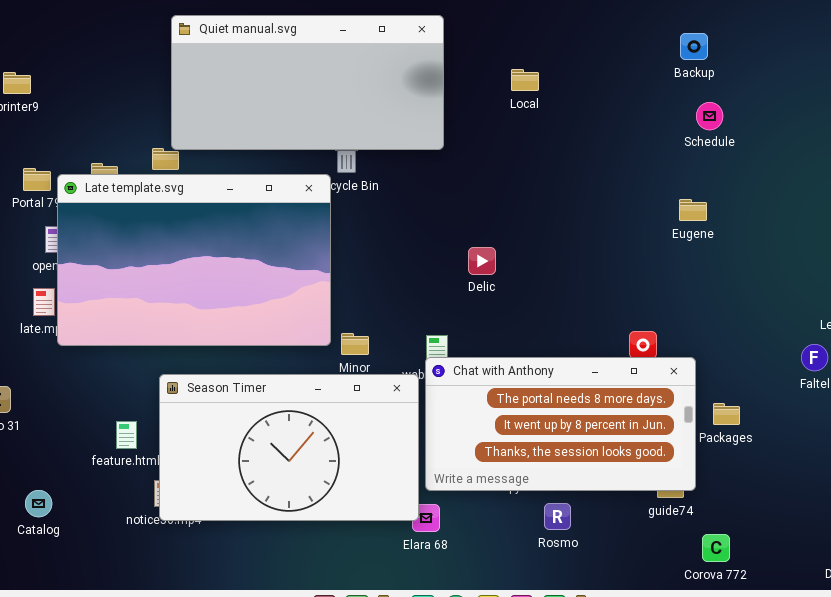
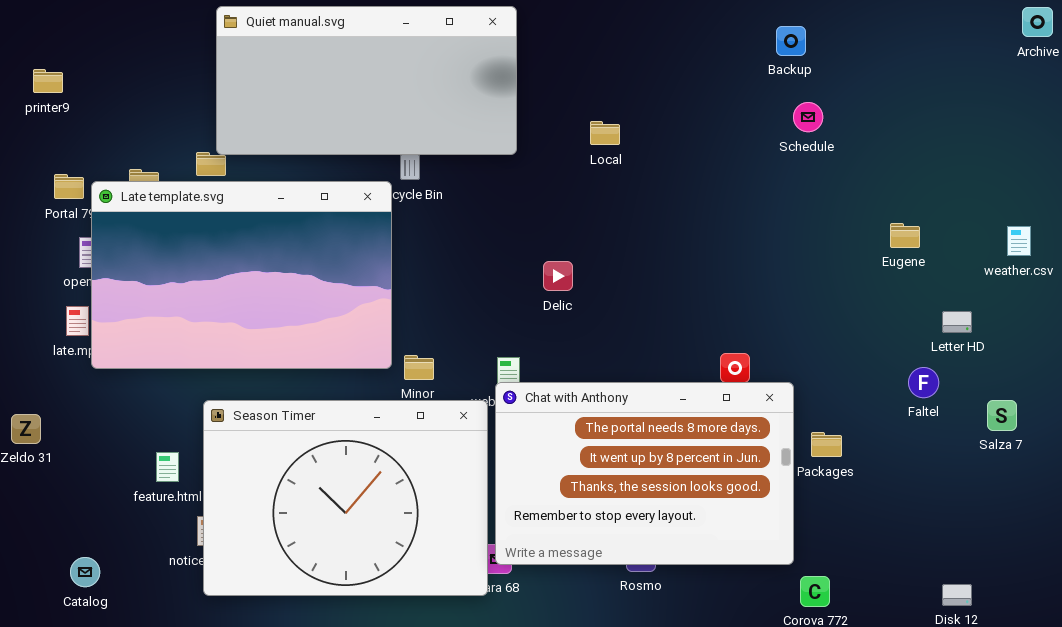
Local: [511,69,539,91] -> [590,121,620,145], moved
Eugene: [679,199,707,221] -> [890,223,920,248], moved
Chat with Anthony: [425,357,696,491] -> [495,382,794,565], resized
Season Timer: [159,374,419,521] -> [203,400,488,596], resized
Catalog: [25,490,52,517] -> [70,557,100,587], moved

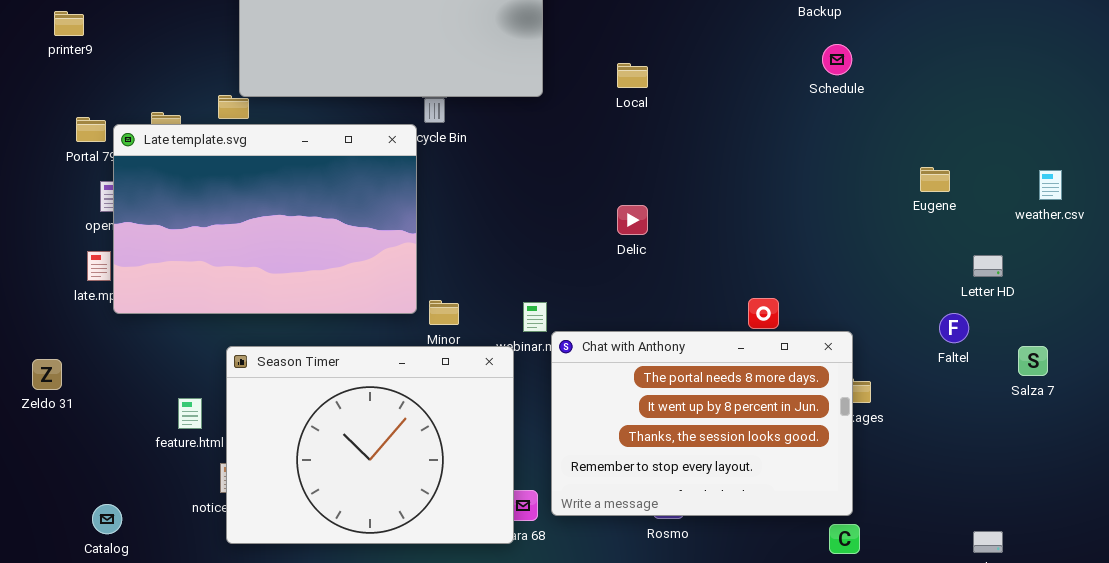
Delic: [543,261,573,291] -> [617,205,648,235], moved
Chat with Anthony: [495,382,794,565] -> [551,331,853,516], moved

